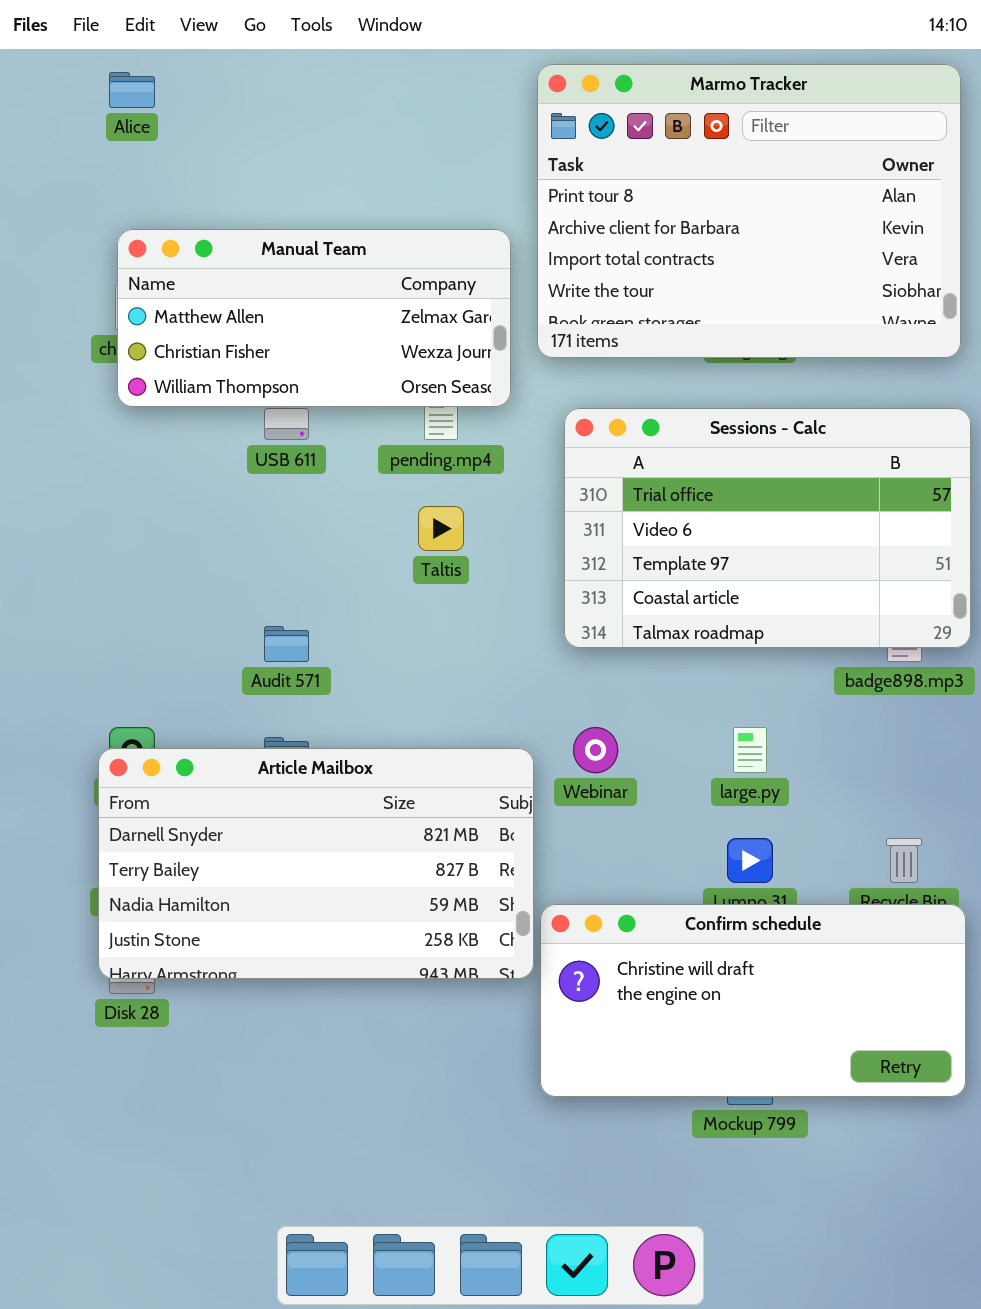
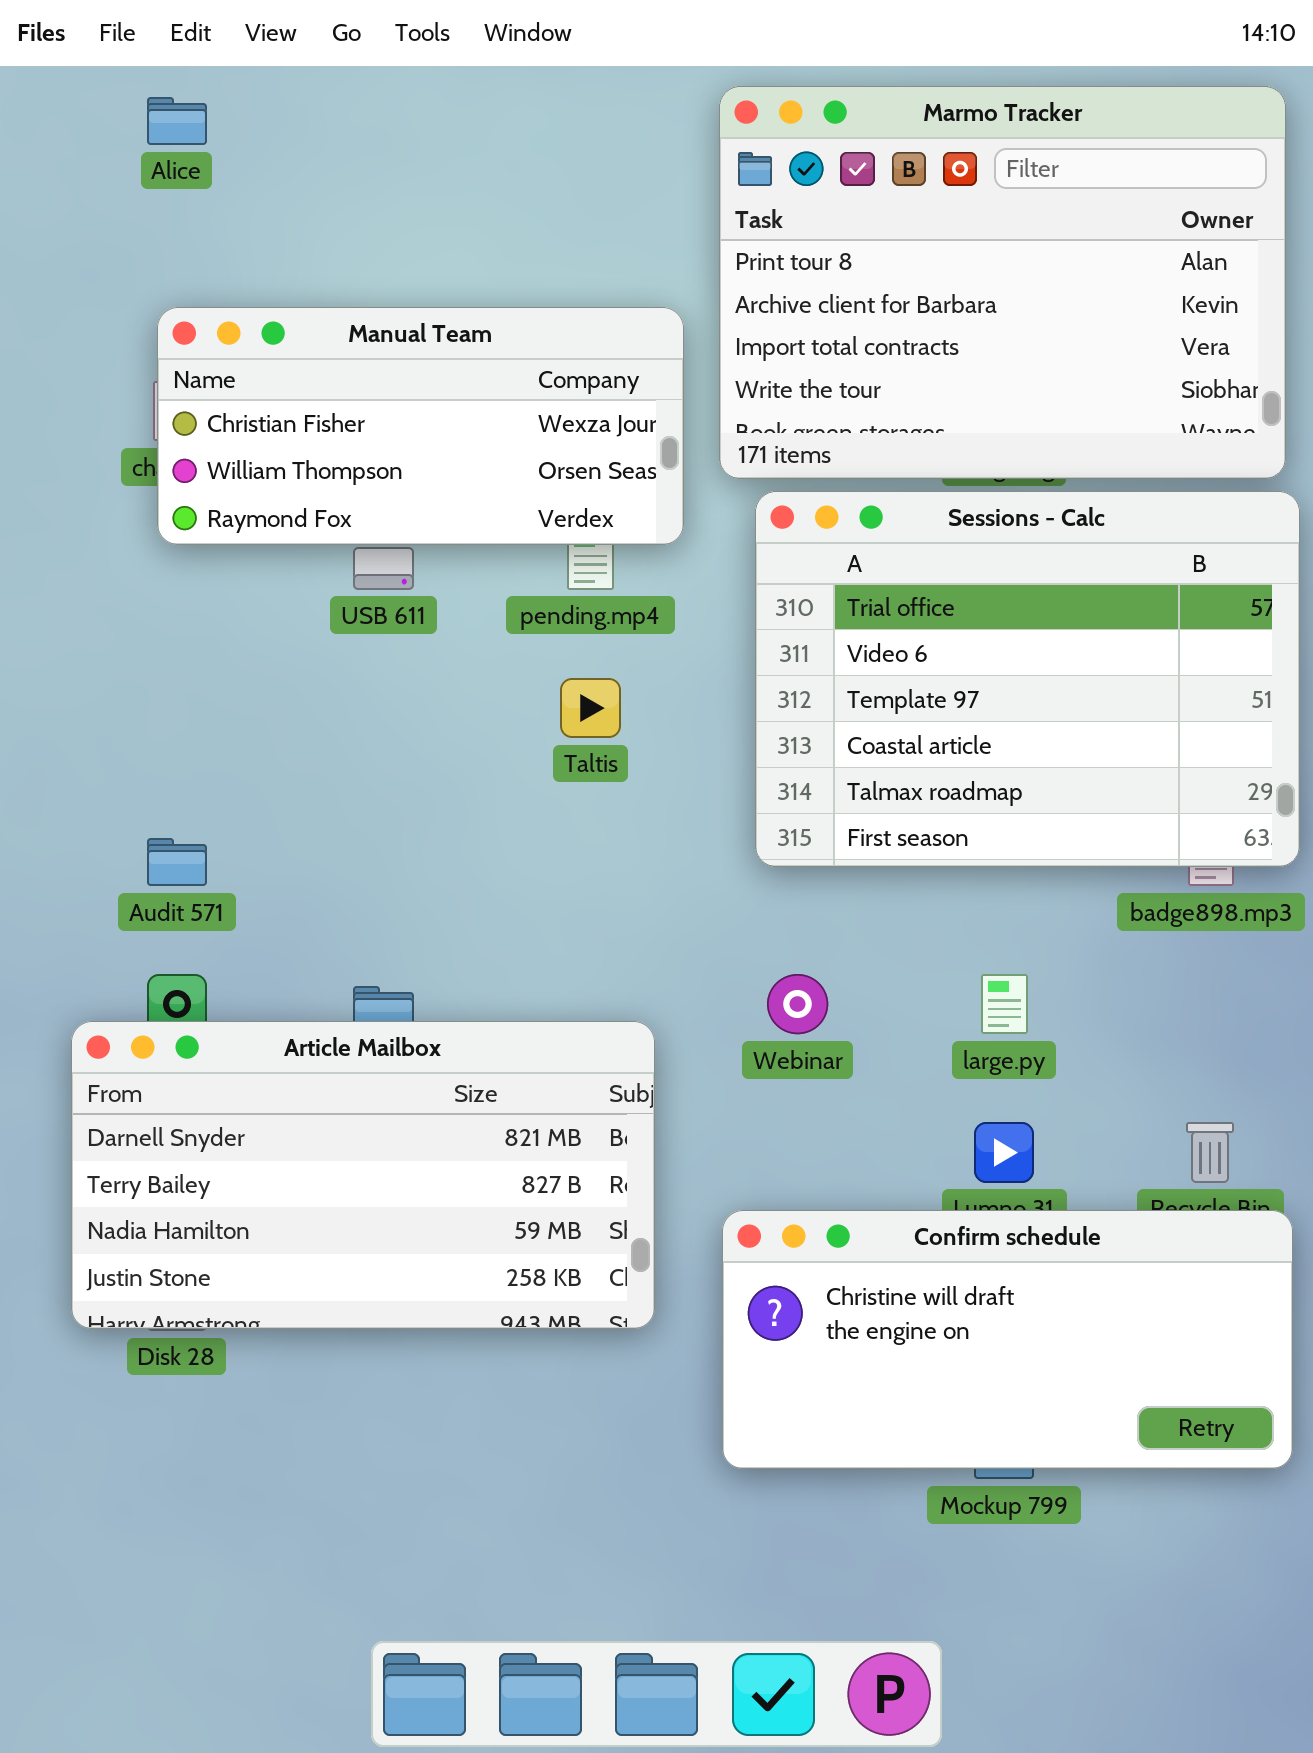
Manual Team: [117,229,511,407] -> [157,307,684,545], scrolled down 1 row
Sessions - Calc: [564,408,971,648] -> [755,491,1300,867], resized
Audit 571: [264,626,309,662] -> [147,838,207,886], moved
Article Mailbox: [98,748,534,979] -> [71,1021,655,1329], moved

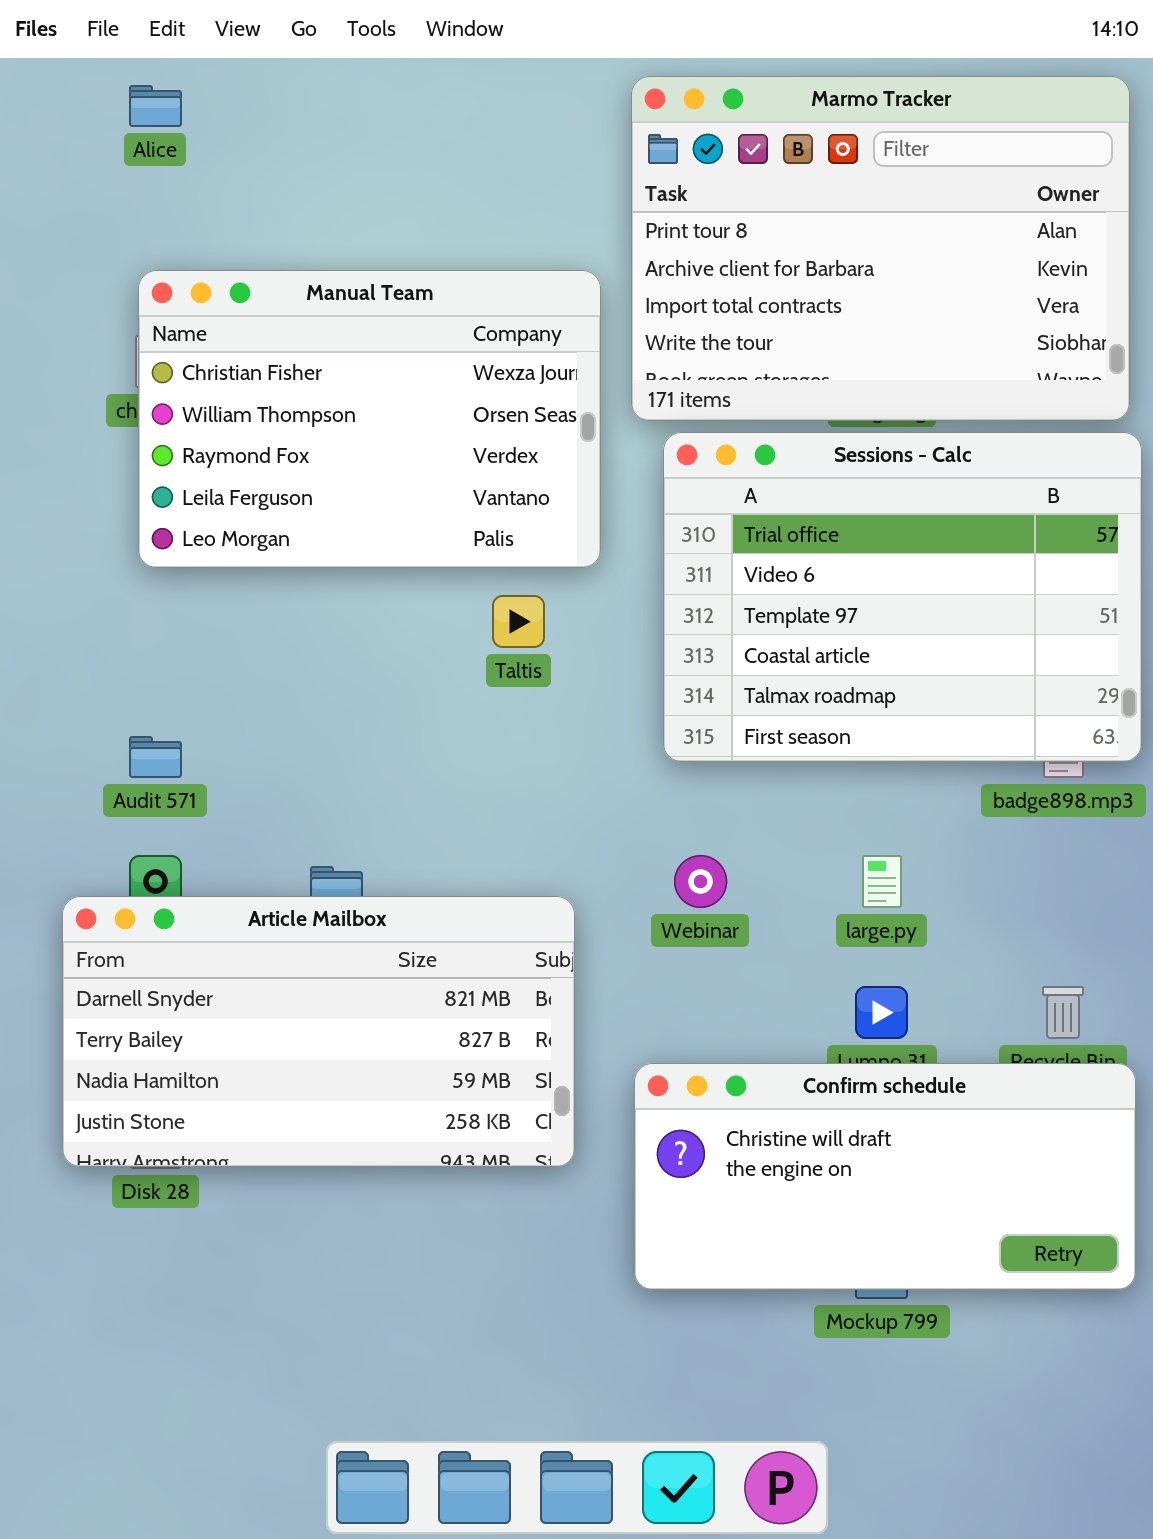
Manual Team: [157,307,684,545] -> [138,270,601,568], resized

